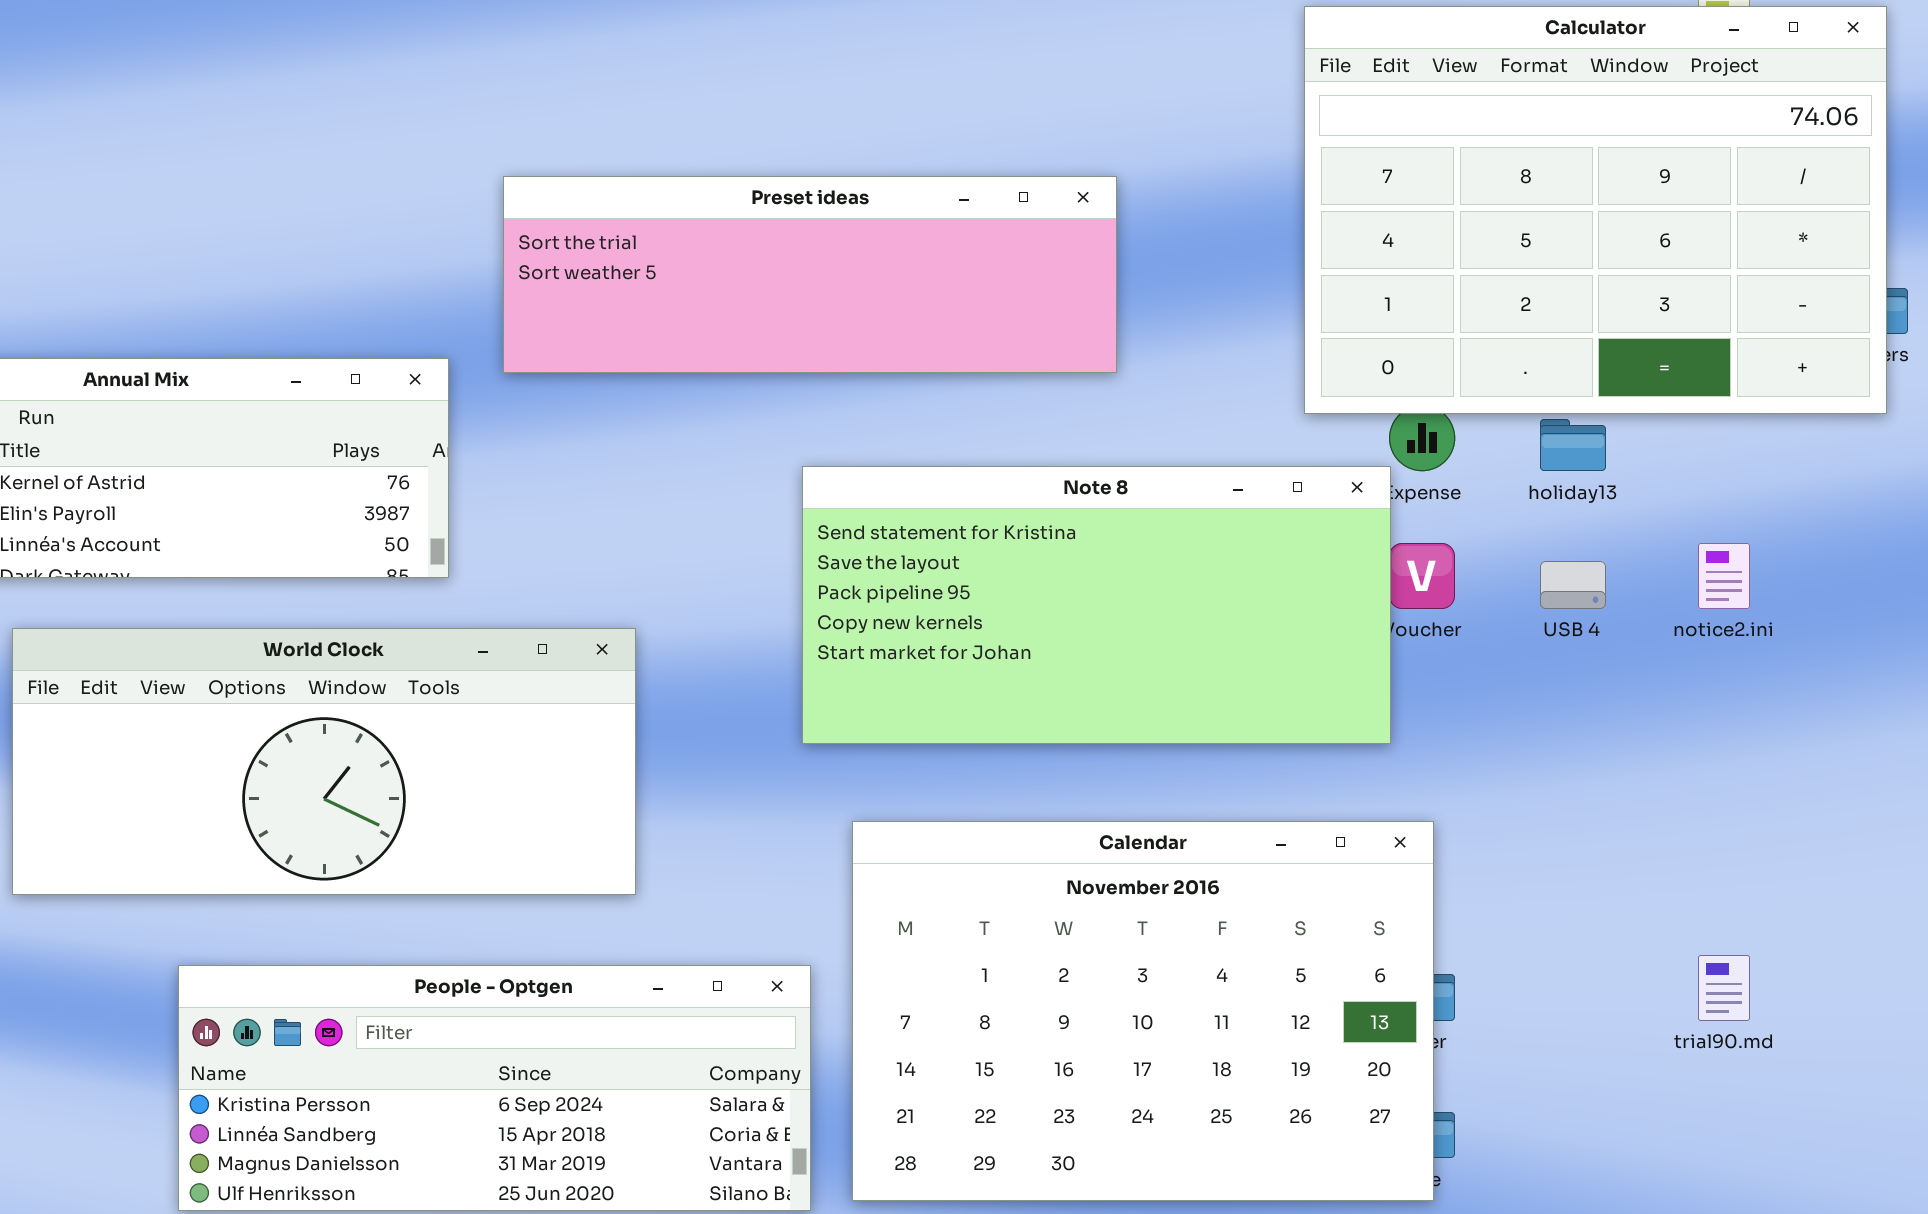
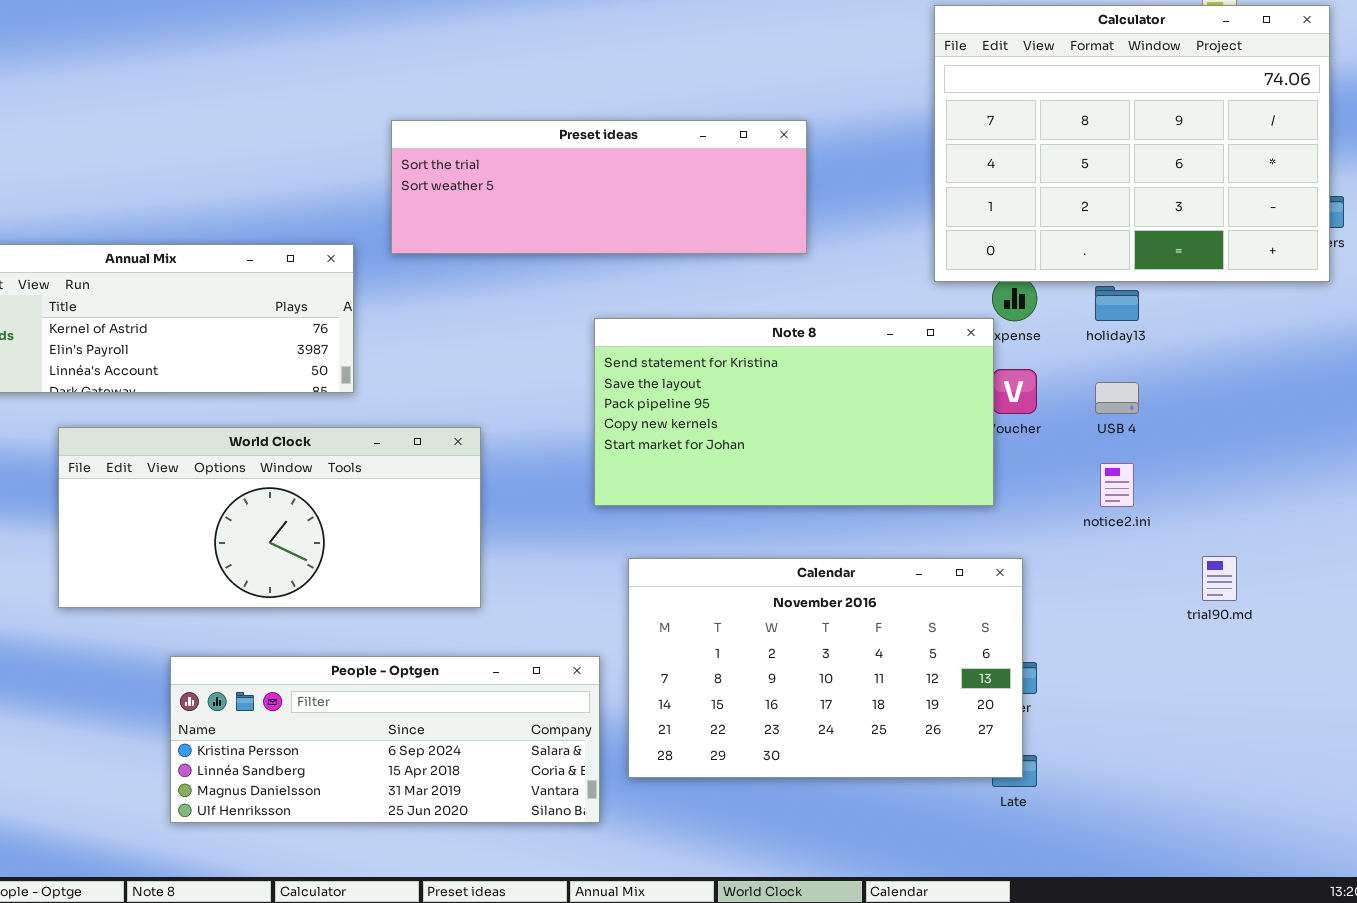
notice2.ini: [1698,543,1750,609] -> [1100,463,1134,507], moved
Calendar: [852,821,1434,1201] -> [628,558,1023,778], resized
trial90.md: [1698,955,1750,1021] -> [1202,556,1237,601], moved

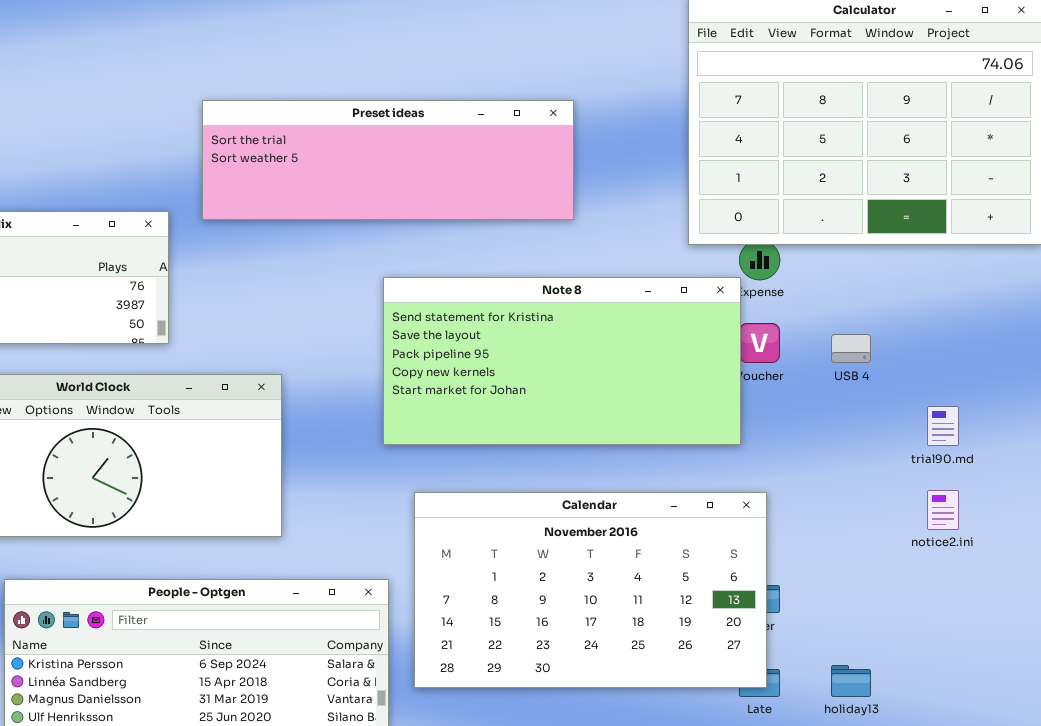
holiday13: [1095,286,1139,321] -> [831,665,871,697], moved
notice2.ini: [1100,463,1134,507] -> [927,490,959,530], moved
trial90.md: [1202,556,1237,601] -> [927,406,959,446], moved

